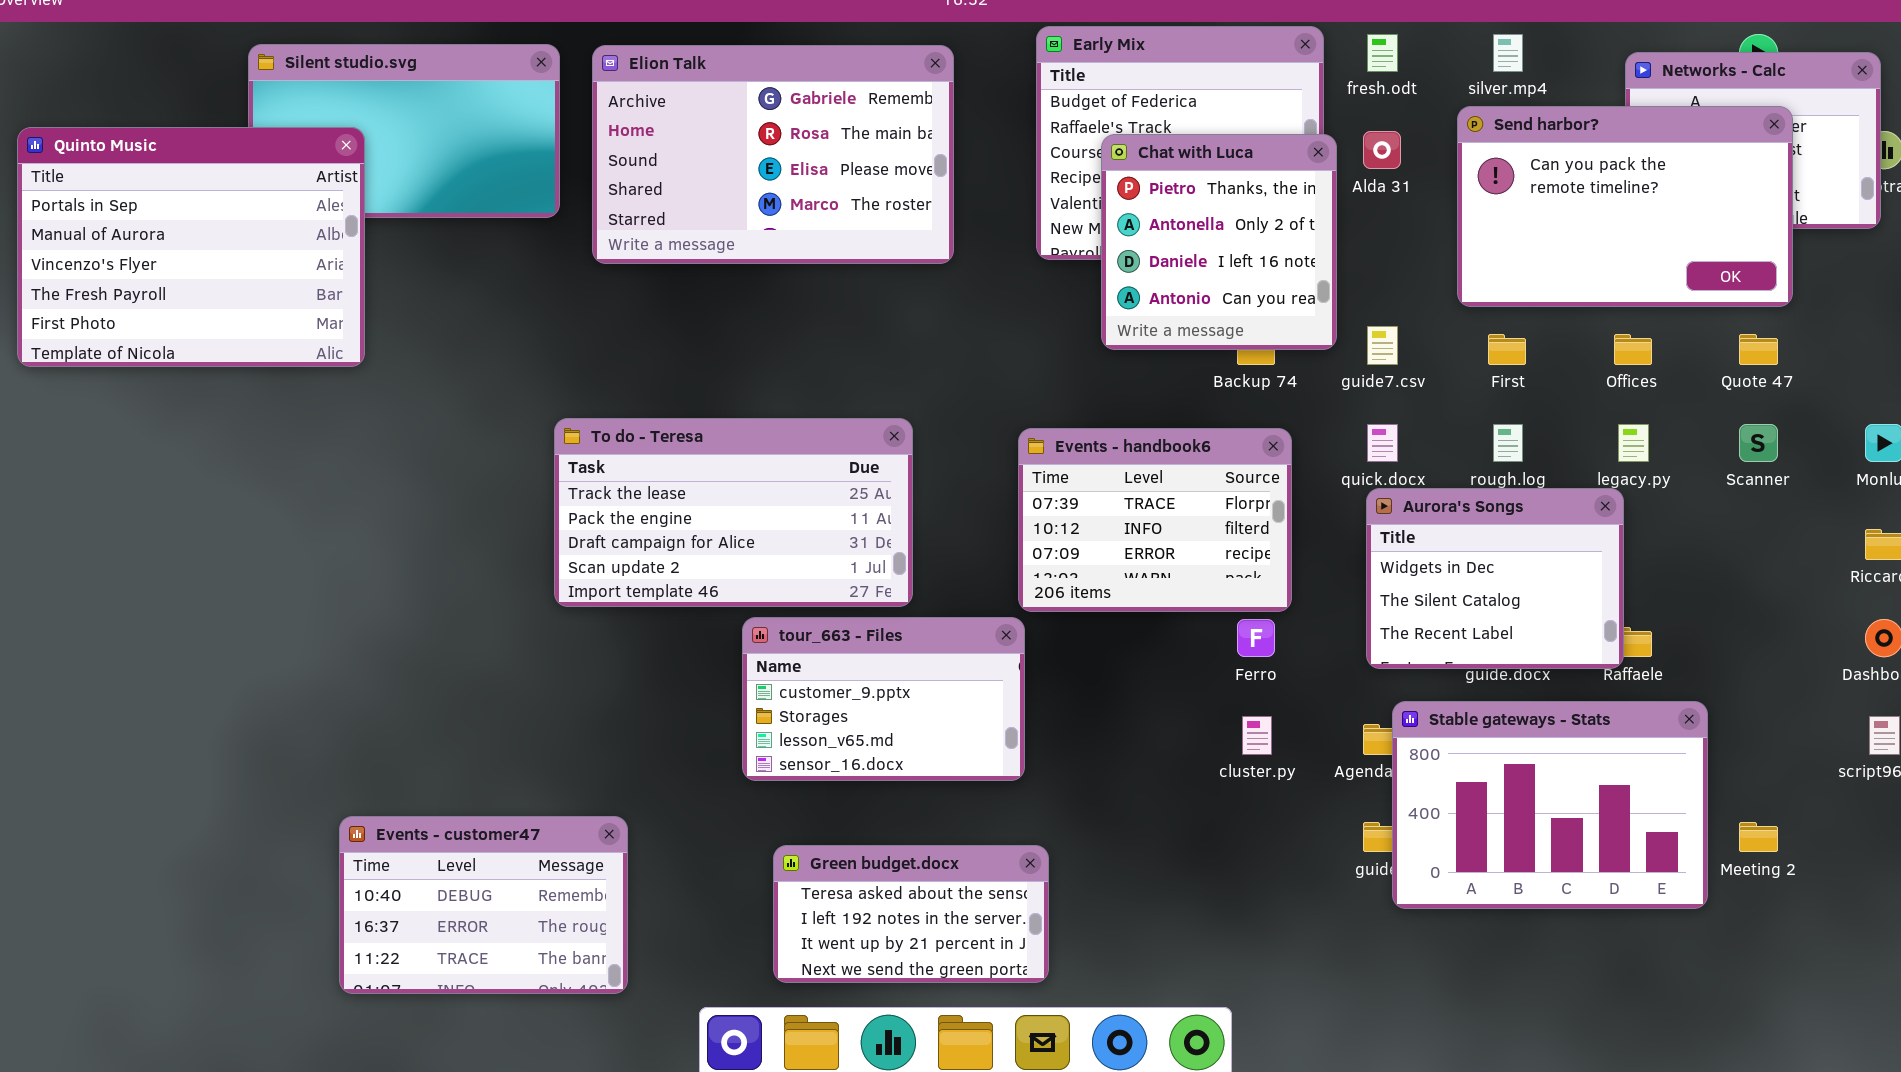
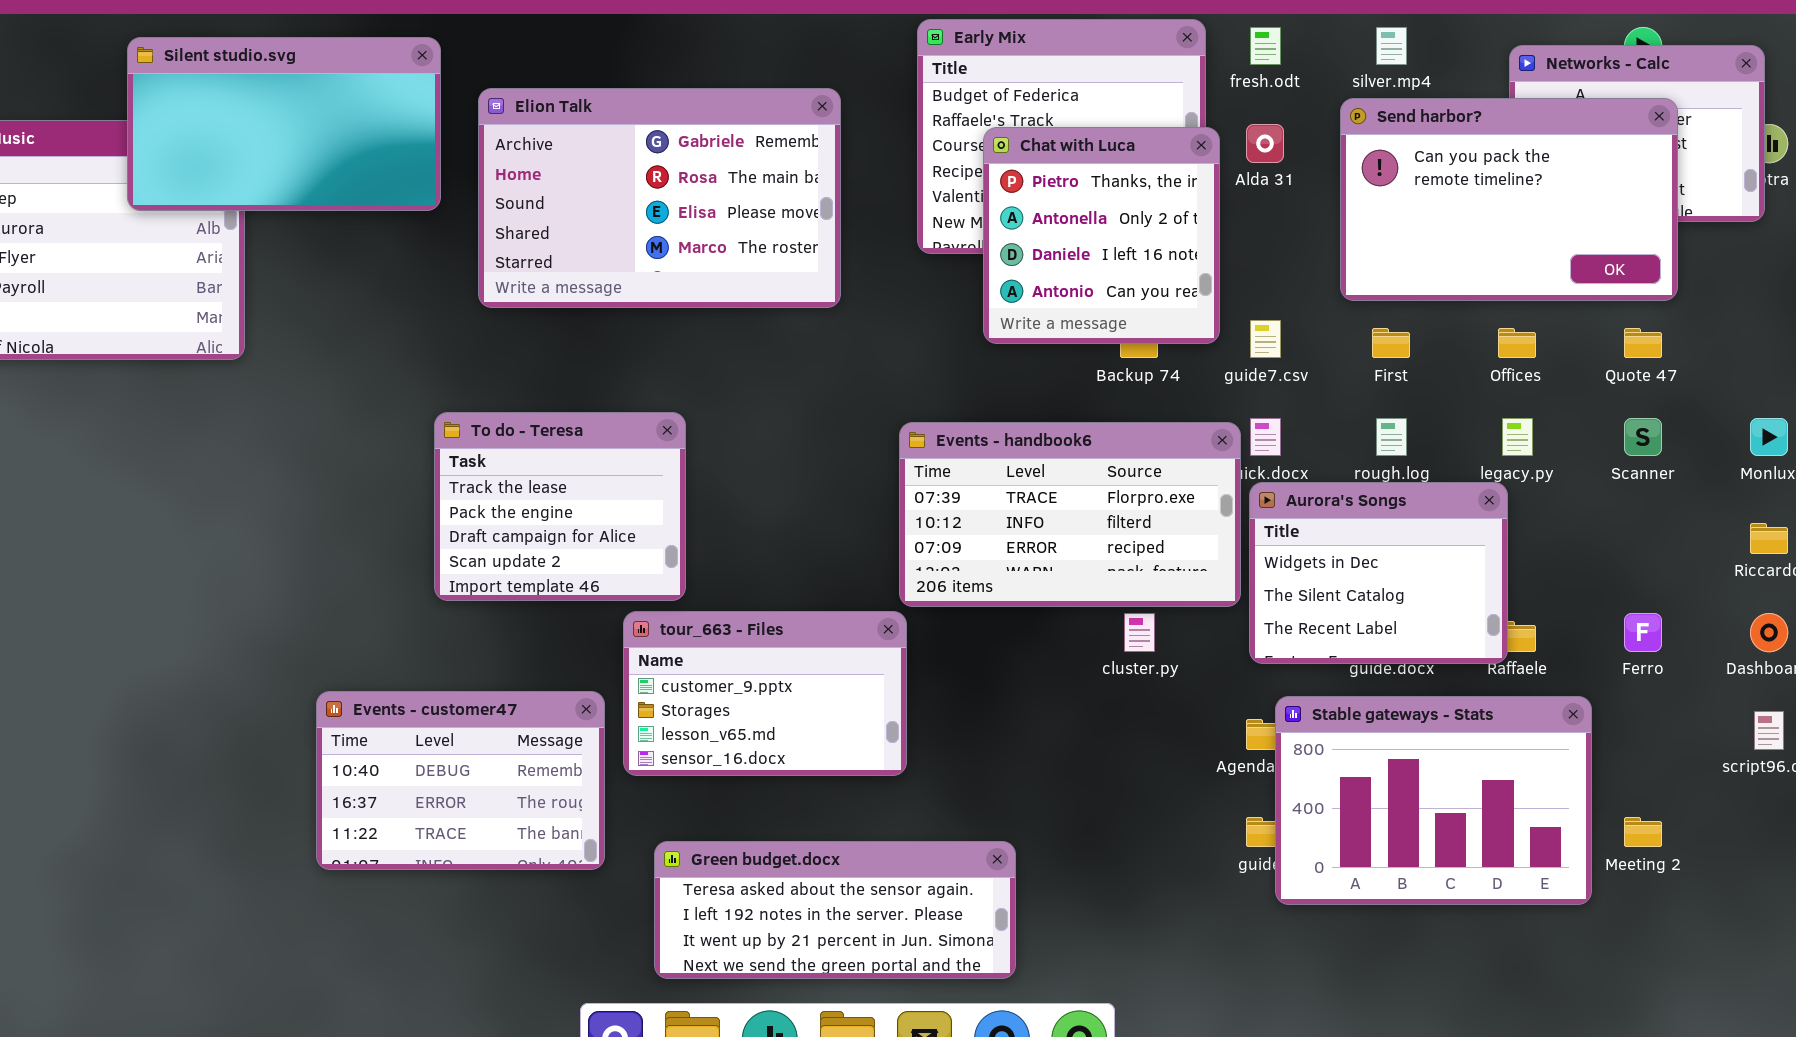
Silent studio.svg: [248,44,560,218] -> [127,37,441,211], raised
Elion Talk: [592,45,954,264] -> [478,88,841,308], moved
To do - Teresa: [554,418,913,607] -> [434,412,686,601], resized
Events - handbook6: [1018,428,1292,612] -> [899,422,1241,607], resized
Ferro: [1237,619,1275,657] -> [1624,613,1662,652], moved
cluster.py: [1242,716,1272,755] -> [1124,613,1155,652], moved
Events - customer47: [339,816,628,994] -> [316,691,605,870], moved
Green budget.docx: [773,845,1049,983] -> [654,841,1016,979], resized

